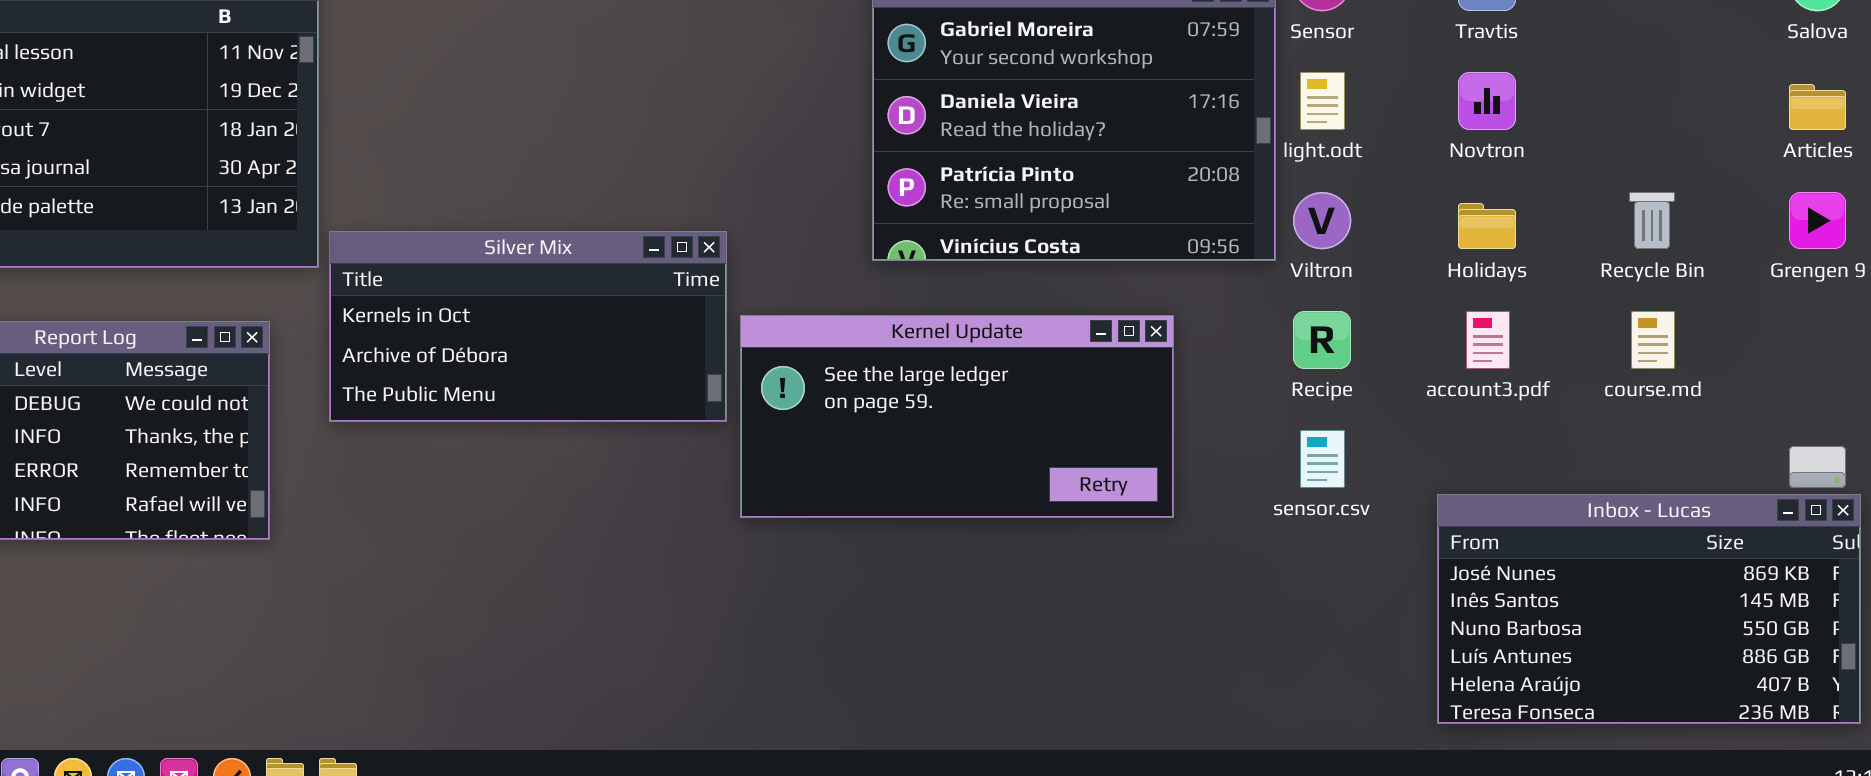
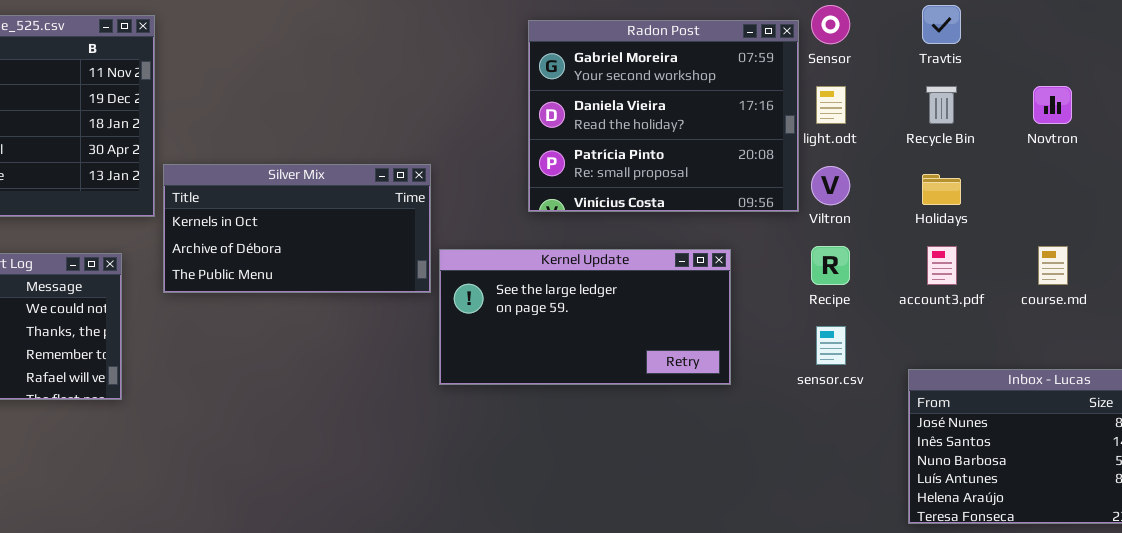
Novtron: [1458,72,1516,130] -> [1033,86,1072,124], moved
Recycle Bin: [1629,192,1675,249] -> [926,86,957,124], moved
Silver Mix: [329,231,727,422] -> [163,164,431,293], moved

